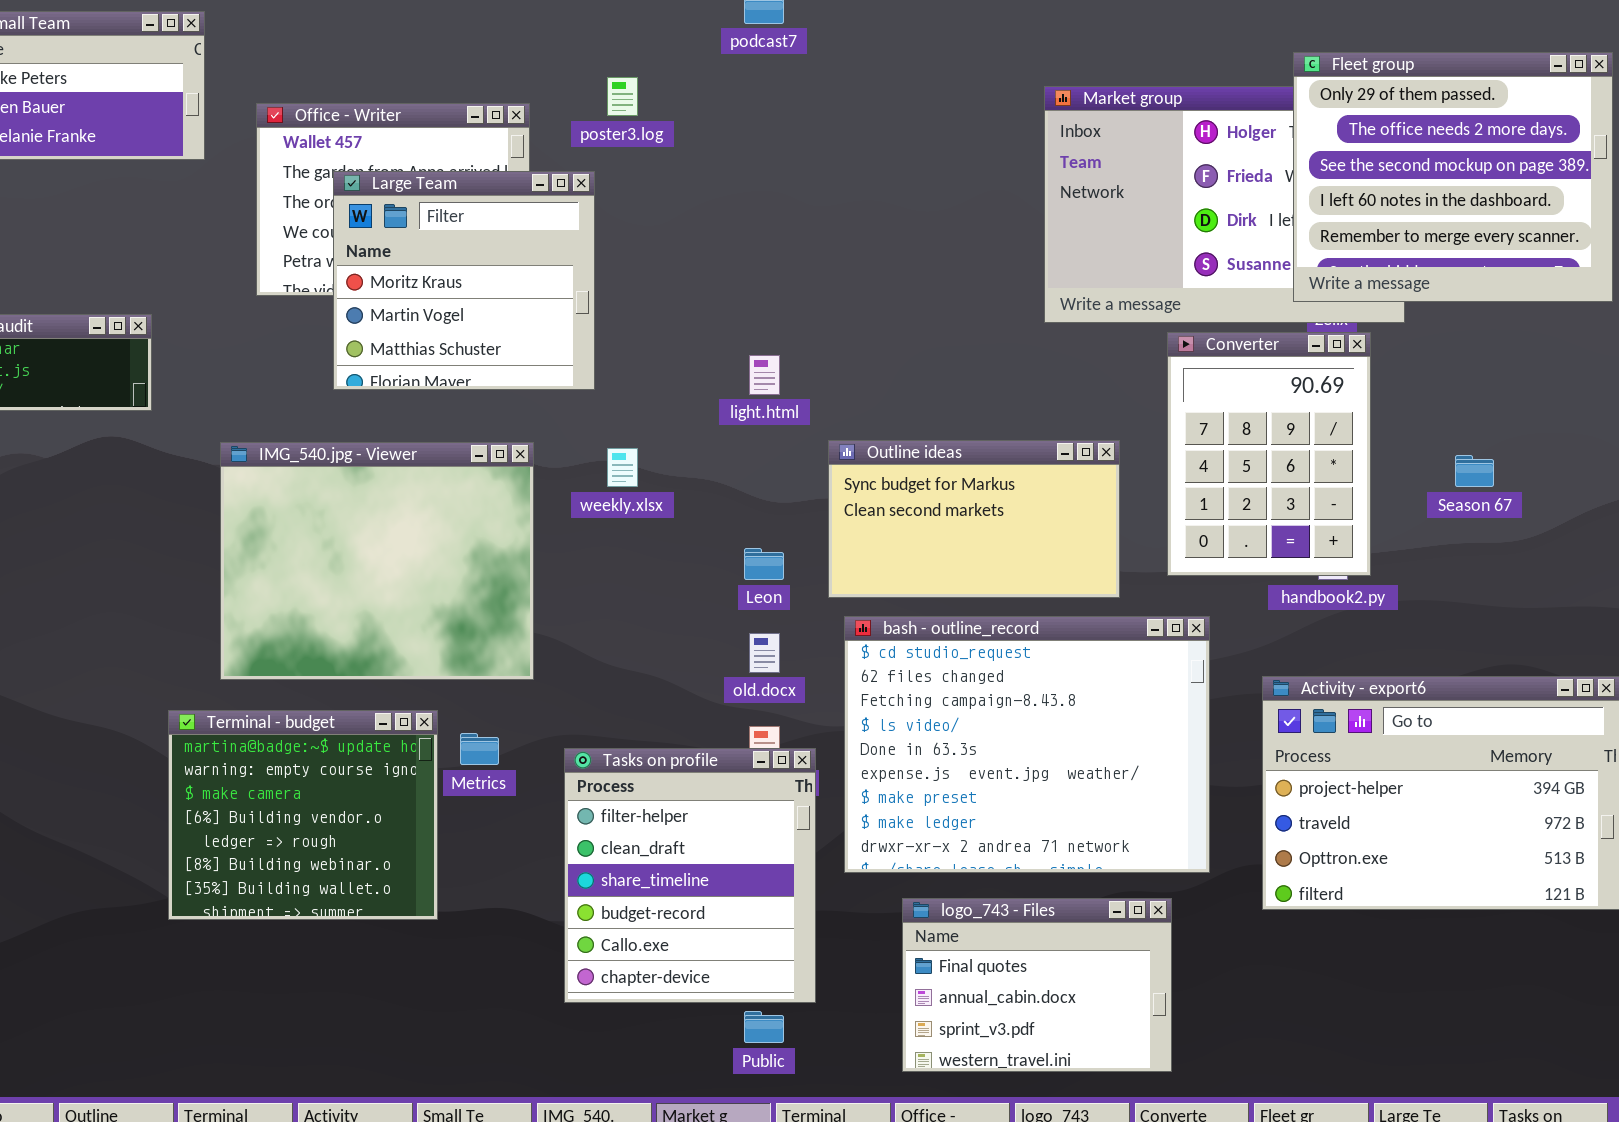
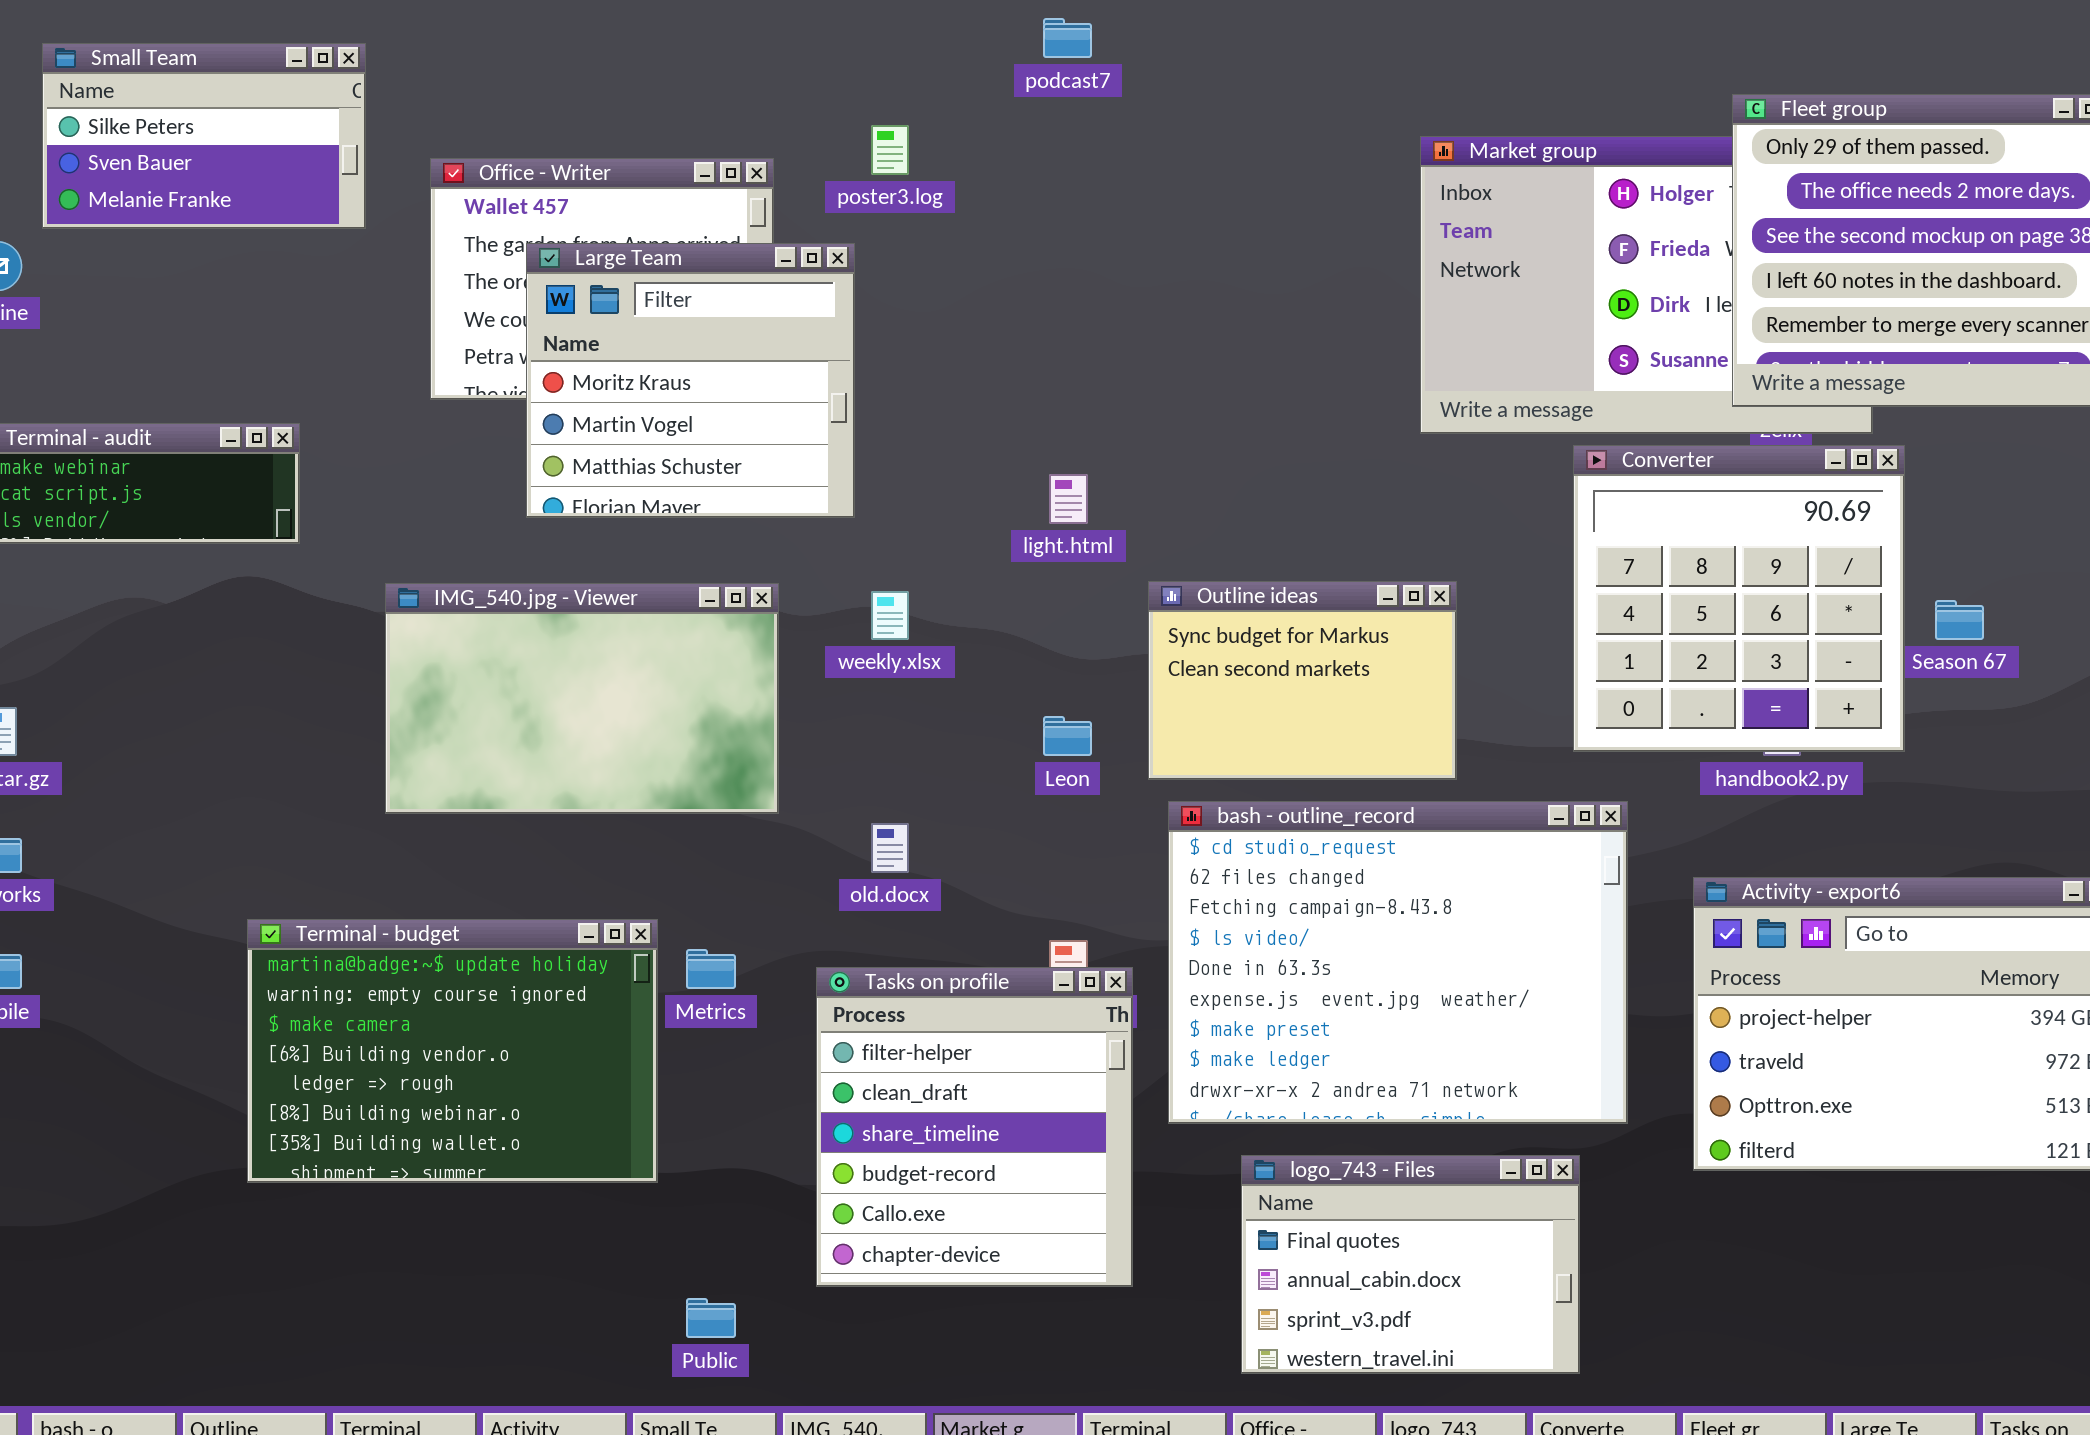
Converter: [1167,332,1371,576] -> [1573,445,1905,752], resized
Outline ideas: [828,440,1120,598] -> [1148,581,1457,780], resized
IMG_540.jpg - Viewer: [220,442,534,680] -> [385,583,779,814], resized
old.docx: [749,633,780,673] -> [871,823,909,873], moved
Terminal - budget: [168,710,438,920] -> [247,919,658,1183], resized
Public: [744,1011,784,1043] -> [686,1298,736,1338], moved

